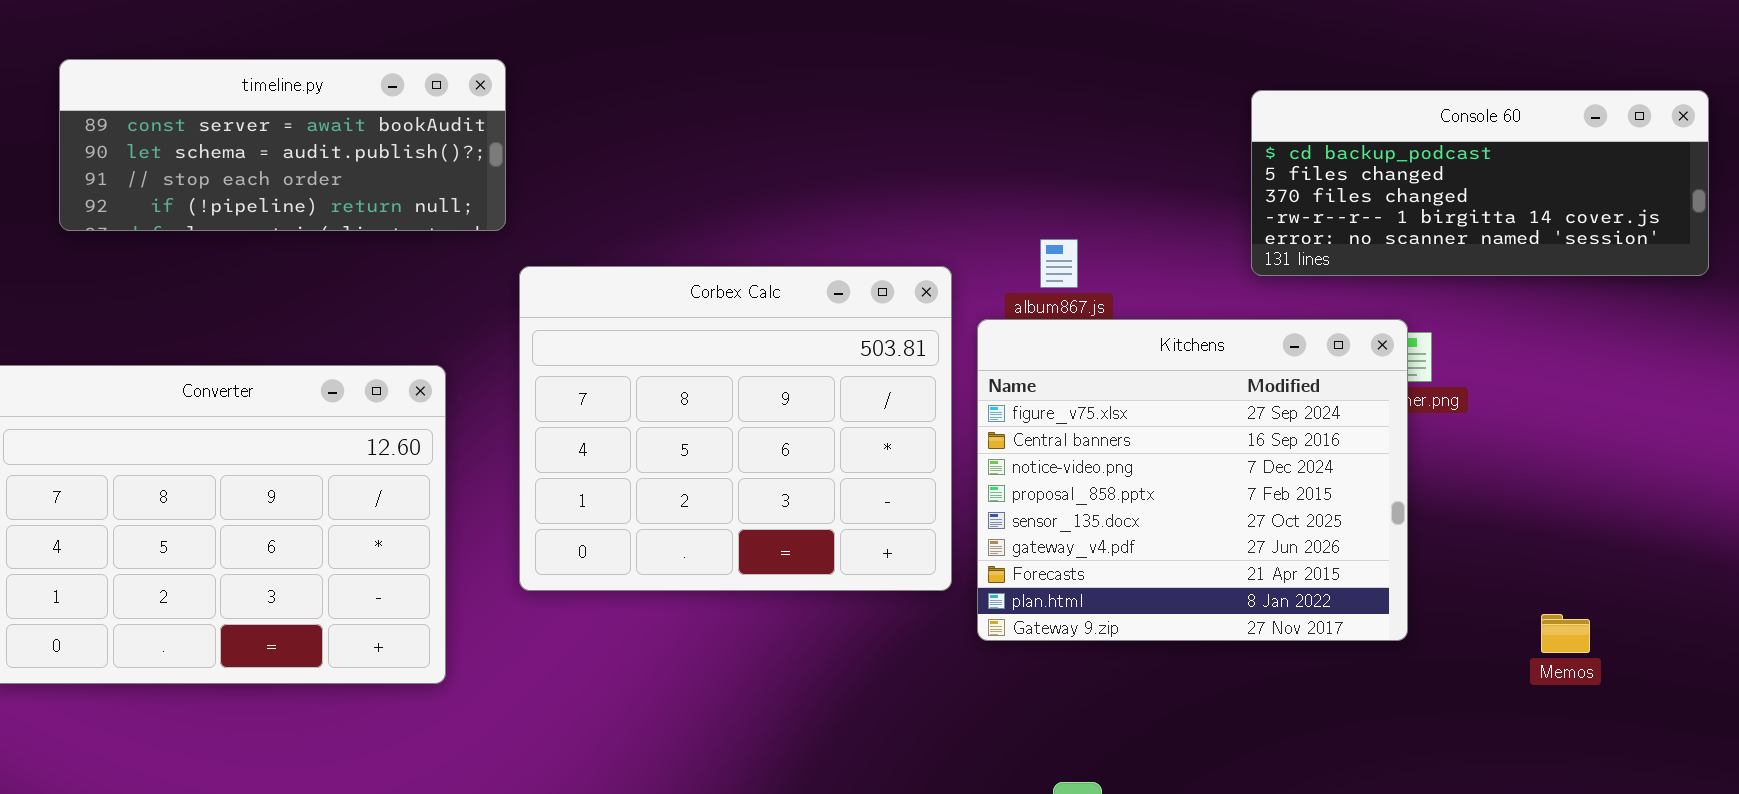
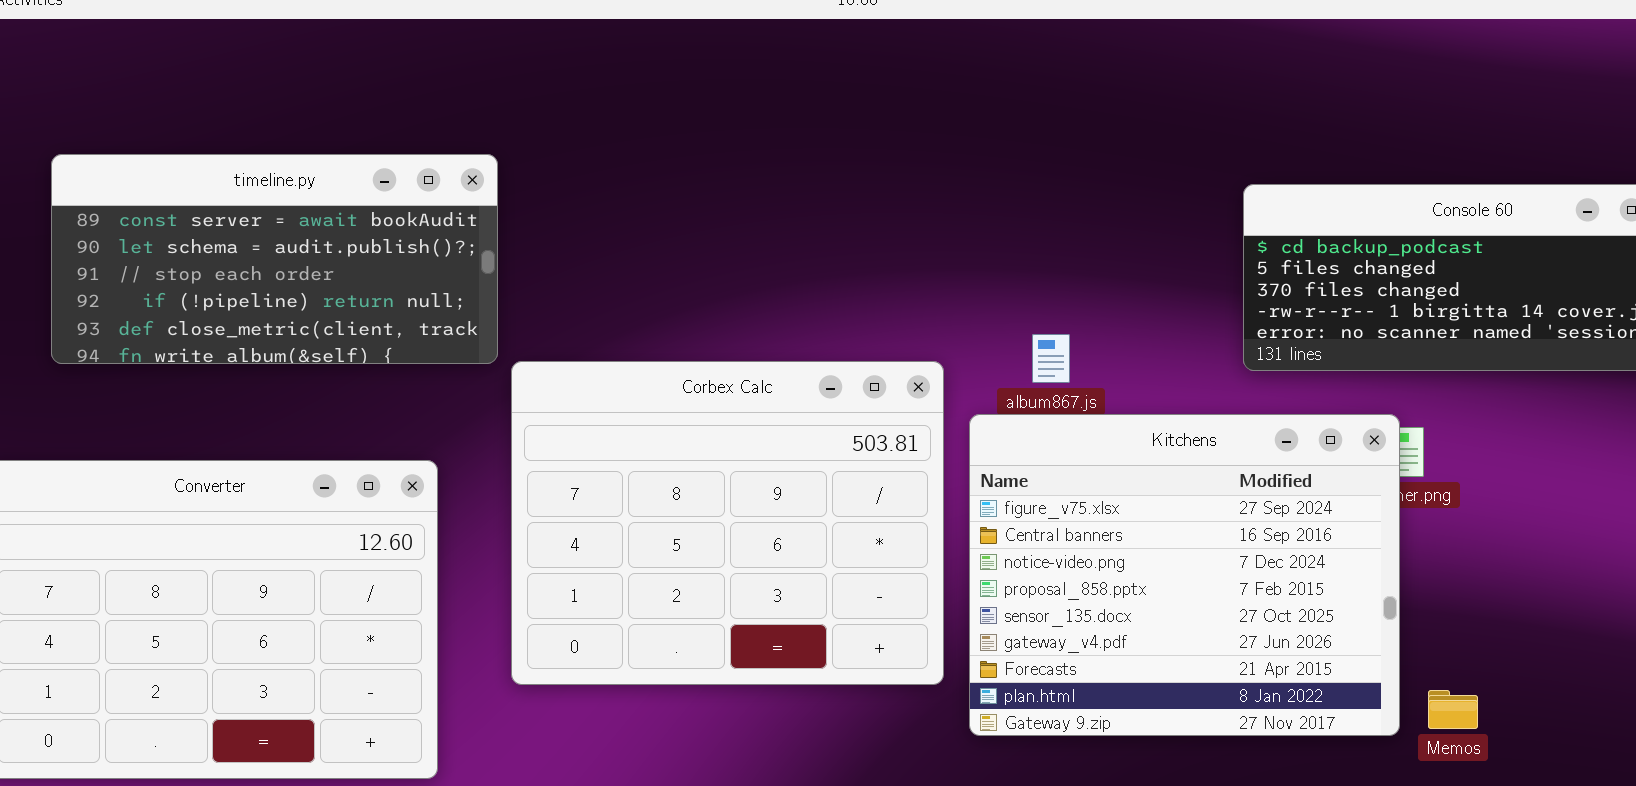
timeline.py: [59,59,506,231] -> [51,154,498,364], resized
Memos: [1541,614,1590,653] -> [1428,690,1478,729], moved

